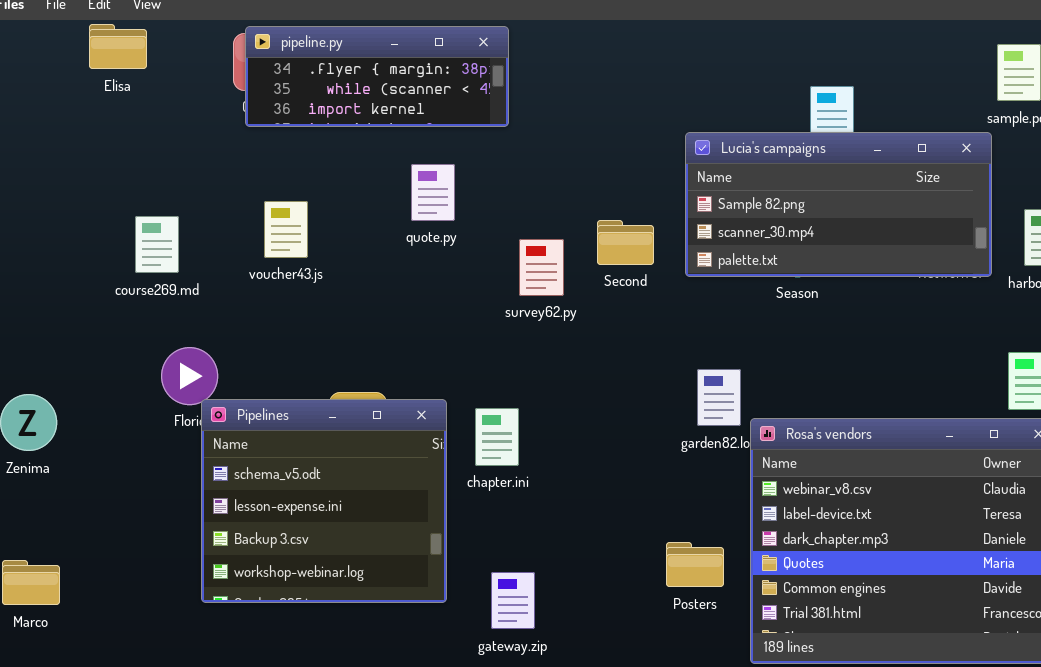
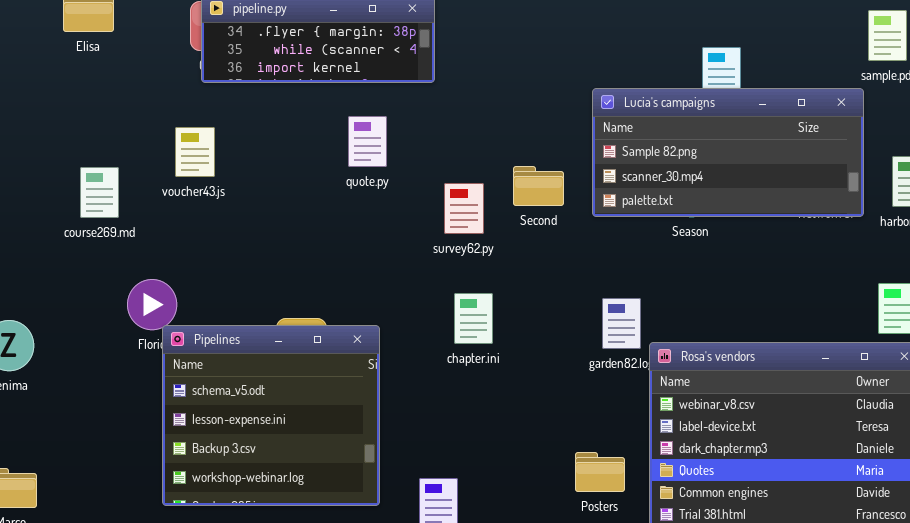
voucher43.js: [264,201,308,258] -> [175,127,215,177], moved
course269.md: [135,216,179,273] -> [80,167,119,218], moved
chapter.ini: [475,408,519,466] -> [454,293,493,344], moved

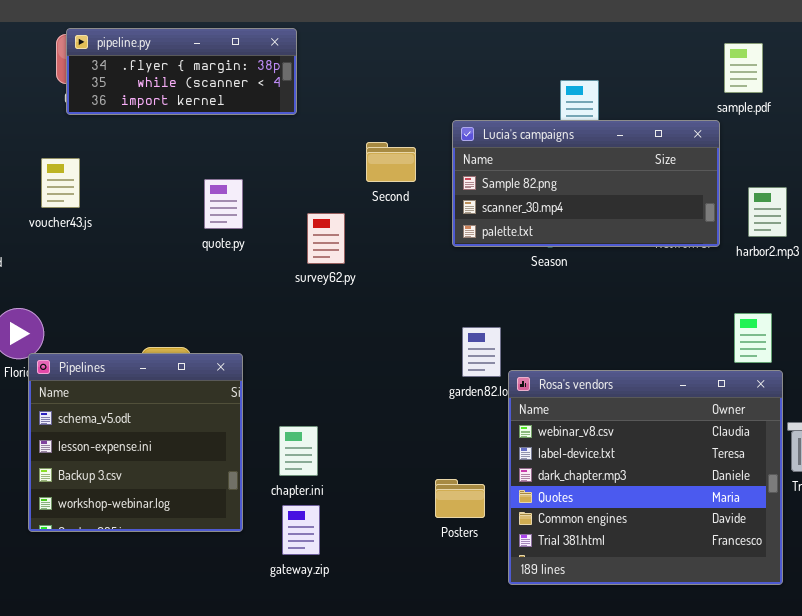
quote.py: [348,116,387,167] -> [204,179,243,229], moved
Second: [513,166,564,206] -> [366,142,416,182], moved
chapter.ini: [454,293,493,344] -> [279,426,318,476], moved

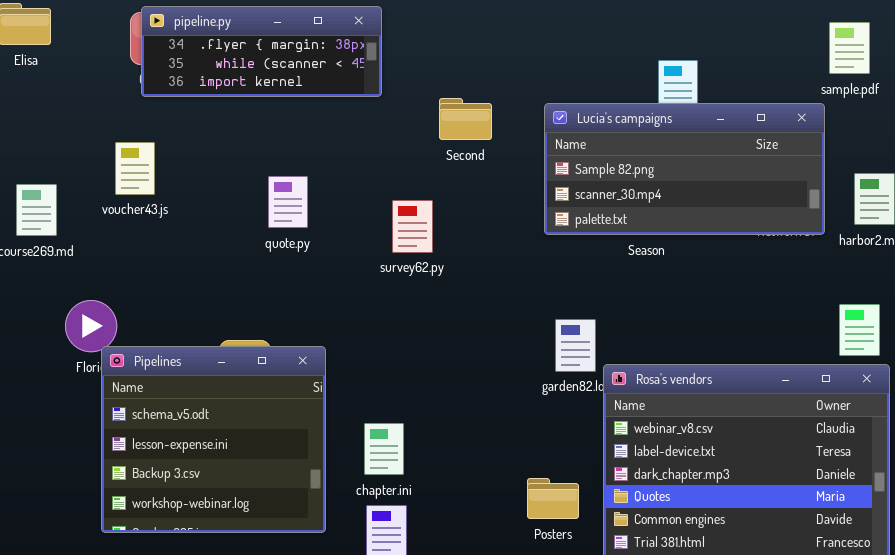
Second: [366,142,416,182] -> [439,98,492,140], moved
quote.py: [204,179,243,229] -> [268,176,308,228], moved

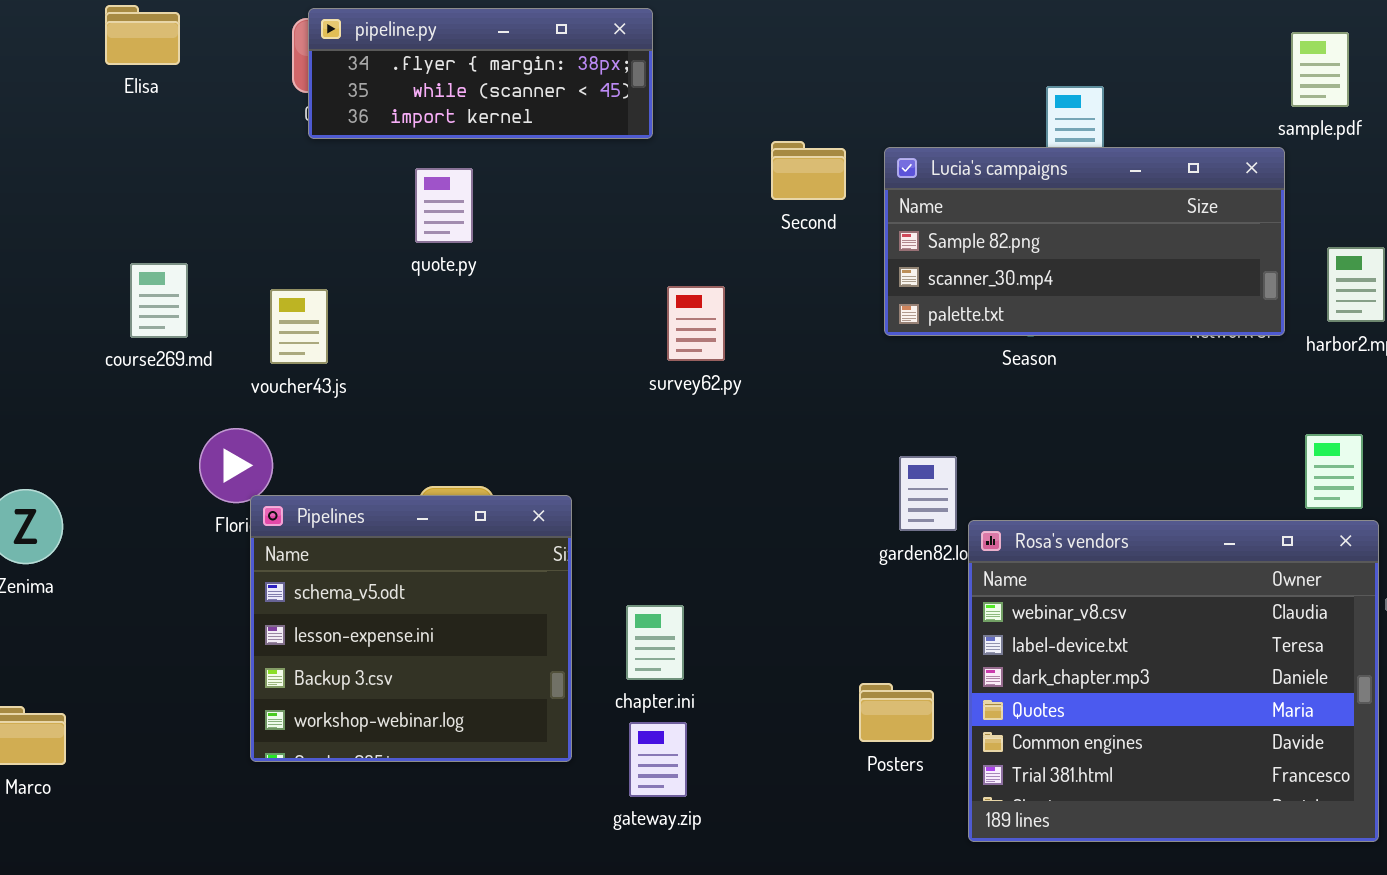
Second: [439,98,492,140] -> [771,141,846,200], moved
voucher43.js: [115,142,155,195] -> [270,289,328,364], moved
quote.py: [268,176,308,228] -> [415,168,473,243], moved

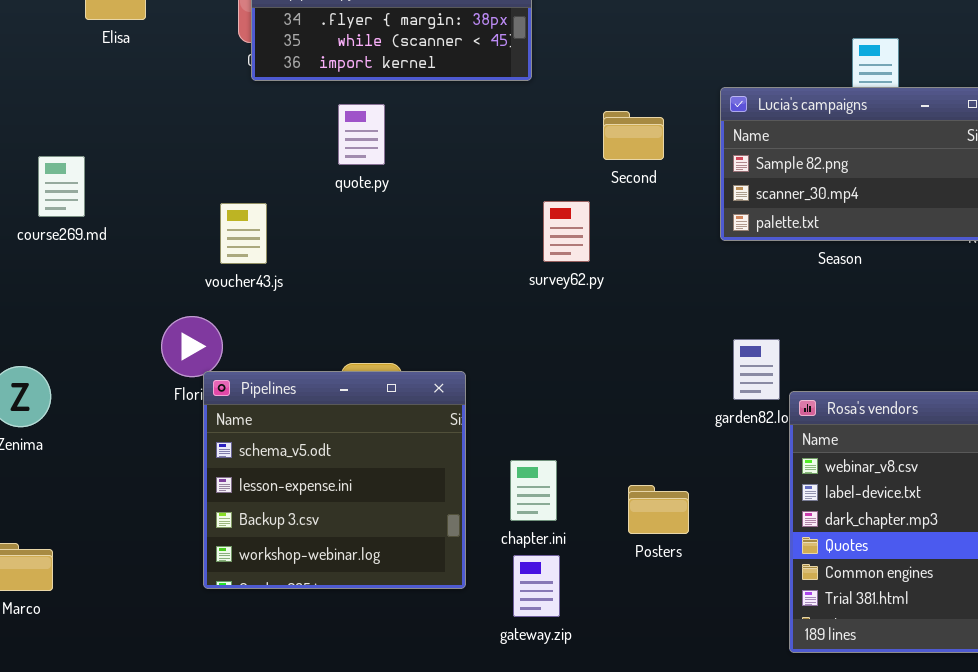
Second: [771,141,846,200] -> [603,111,664,160], moved
course269.md: [130,263,188,338] -> [38,156,85,217], moved
Posters: [859,683,934,742] -> [628,485,689,534], moved

